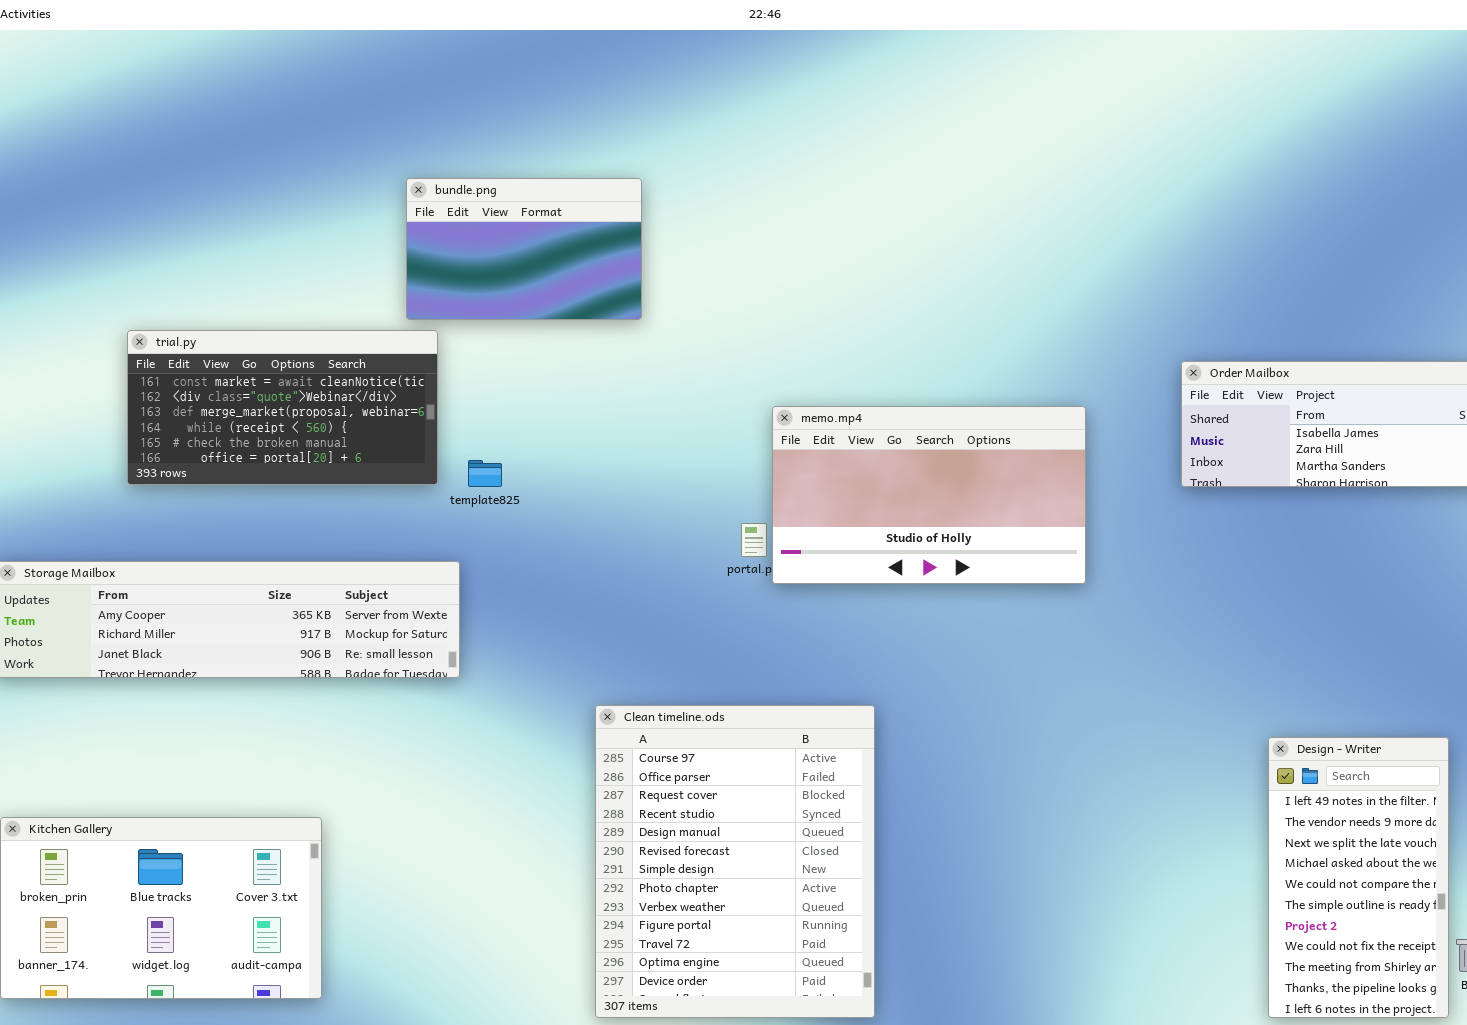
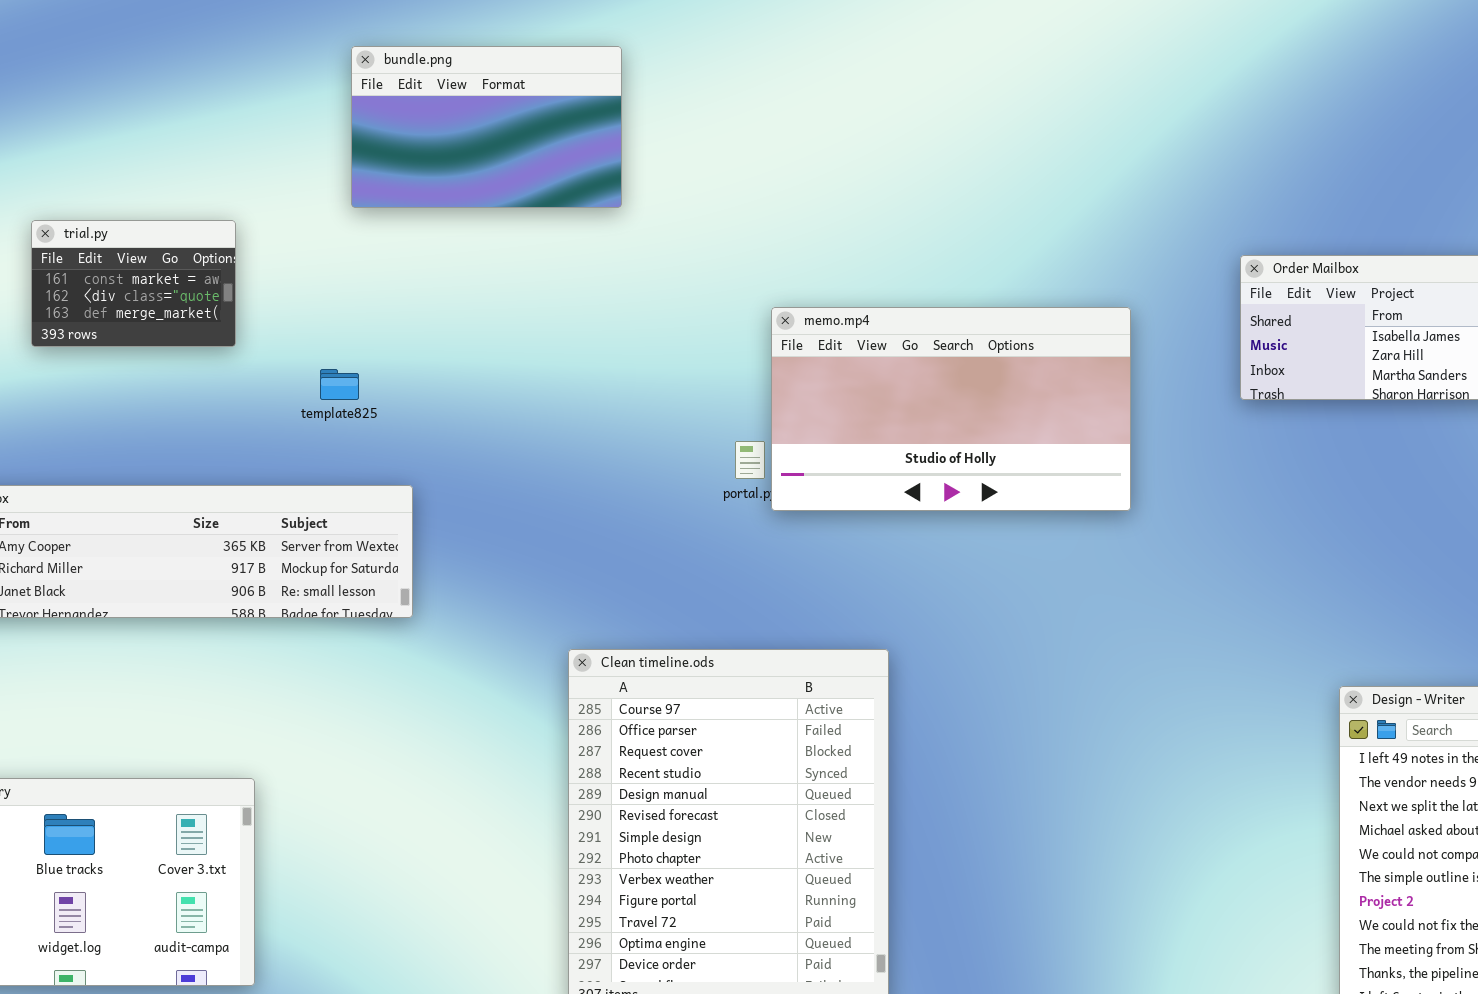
trial.py: [127,330,438,485] -> [31,220,236,347], resized
template825: [468,460,502,487] -> [320,369,359,400], moved

